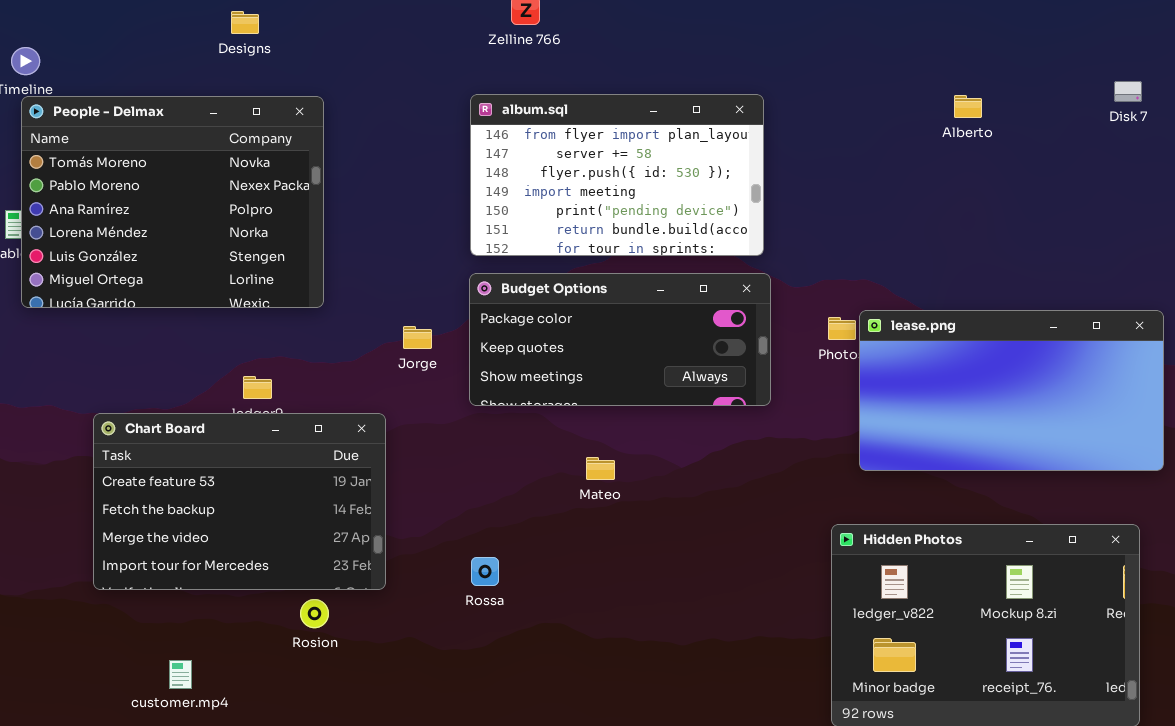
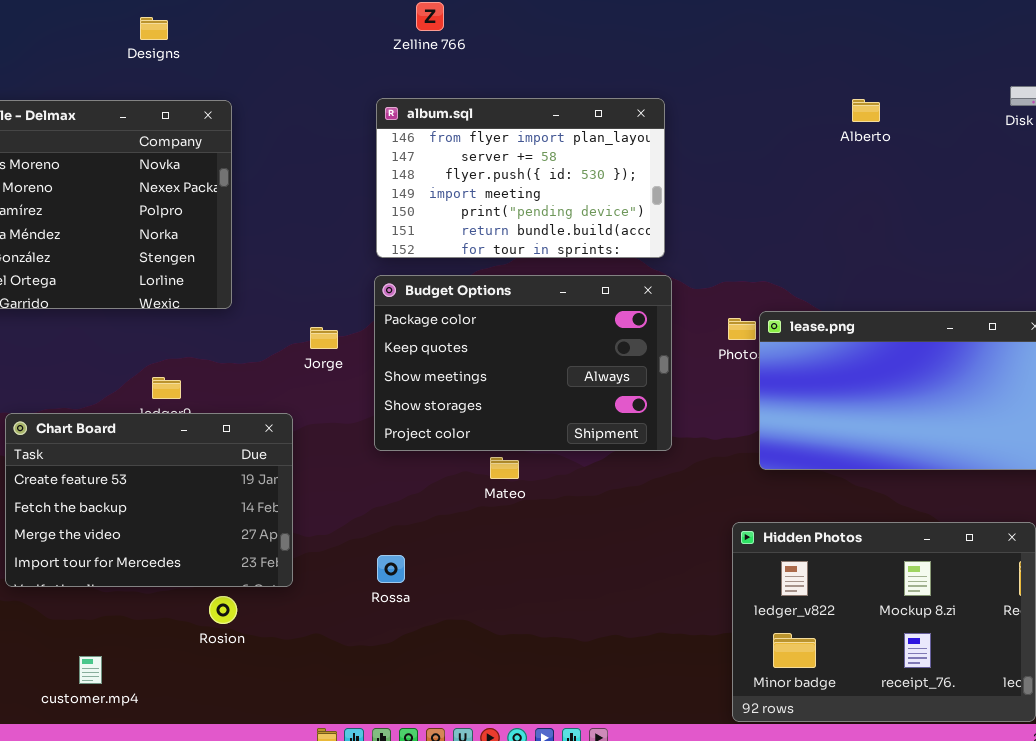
Budget Options: [469,273,771,406] -> [374,275,672,451], resized

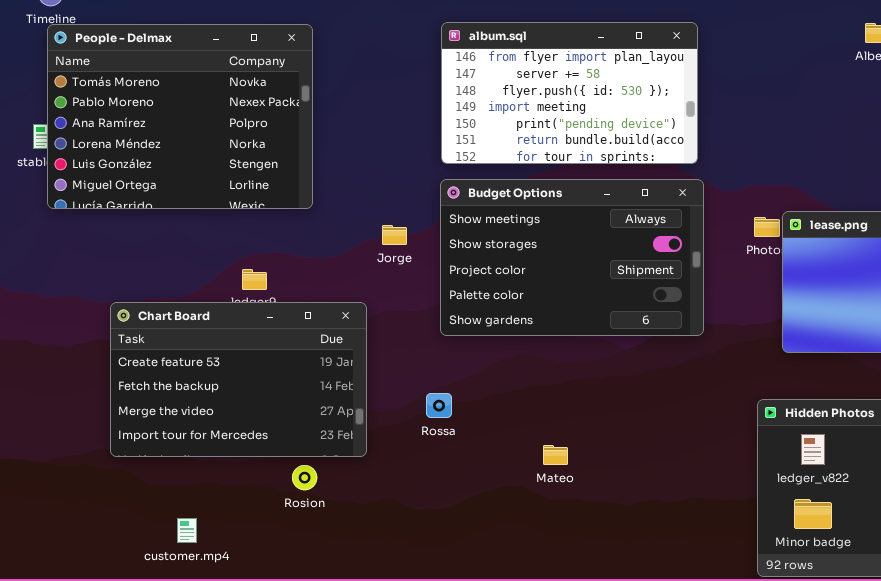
Budget Options: [374,275,672,451] -> [440,179,704,336], scrolled down 2 rows
Mateo: [490,457,519,479] -> [543,445,568,465], moved
Rossa: [377,555,405,583] -> [426,393,452,418], moved

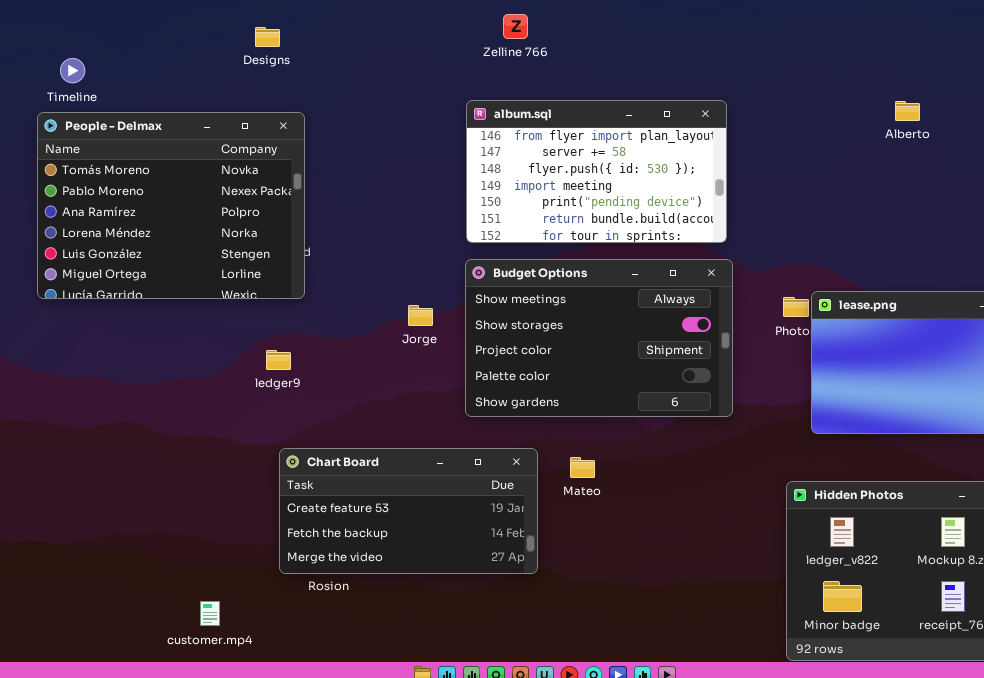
People - Delmax: [47,24,313,209] -> [37,112,305,299], moved
Chart Board: [110,302,367,457] -> [279,448,538,574], moved, resized
Mateo: [543,445,568,465] -> [570,457,595,478], moved

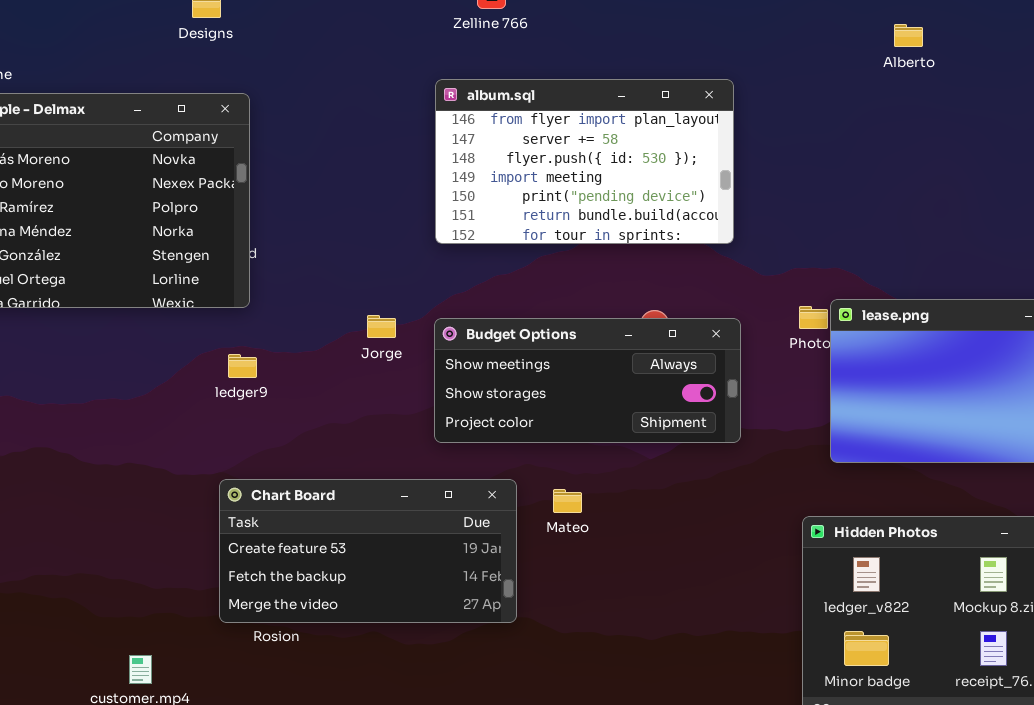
Alberto: [895,101,920,121] -> [894,24,923,47], moved
Budget Options: [465,259,733,417] -> [434,318,741,443], resized
ledger9: [266,350,291,370] -> [228,354,257,378], moved

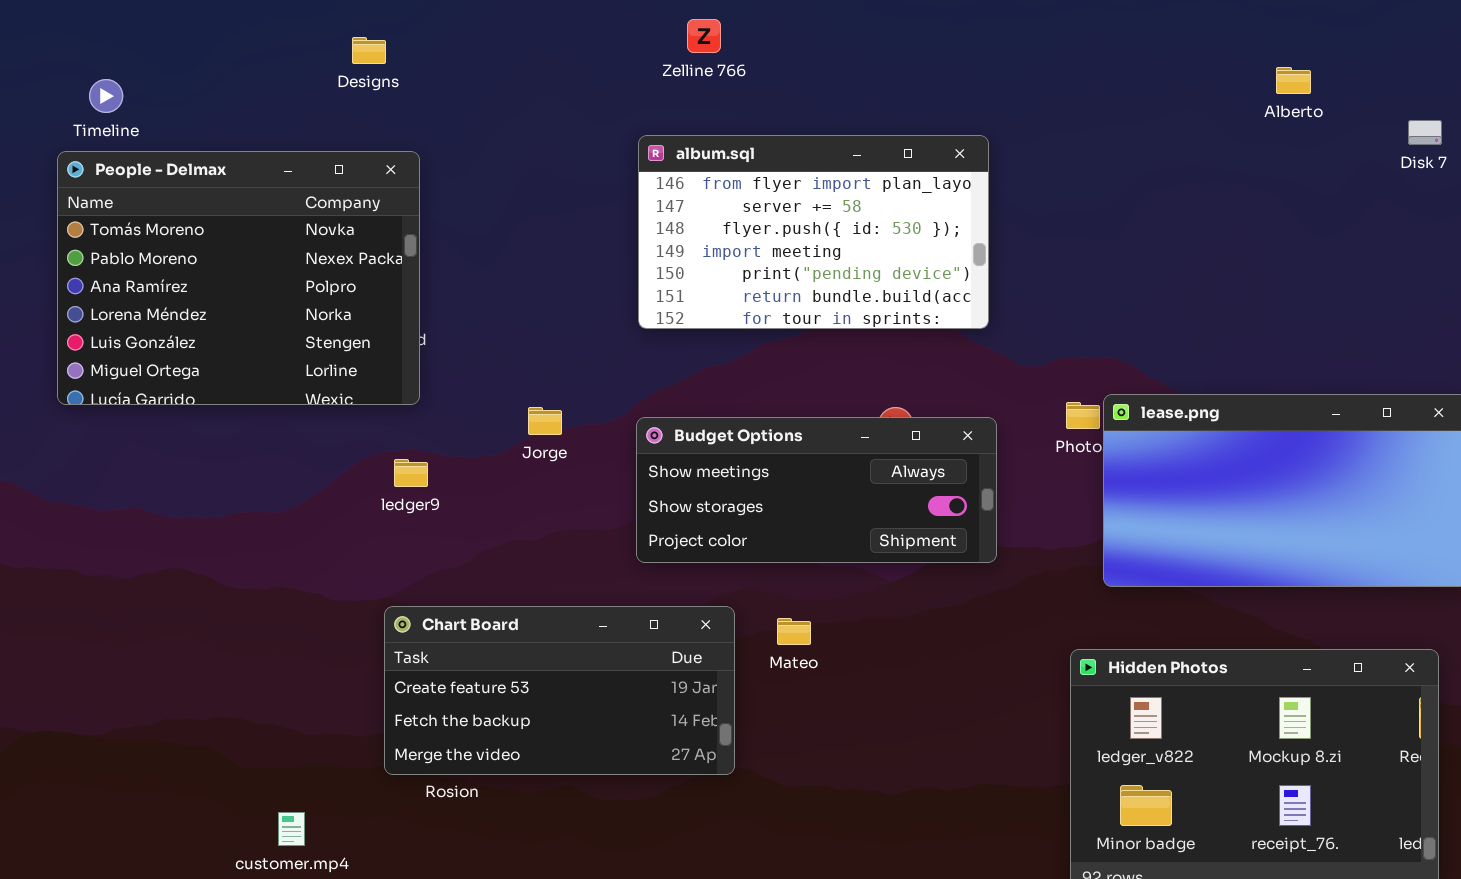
Alberto: [894,24,923,47] -> [1276,67,1311,94], moved
Jorge: [367,315,396,338] -> [528,407,562,435], moved

